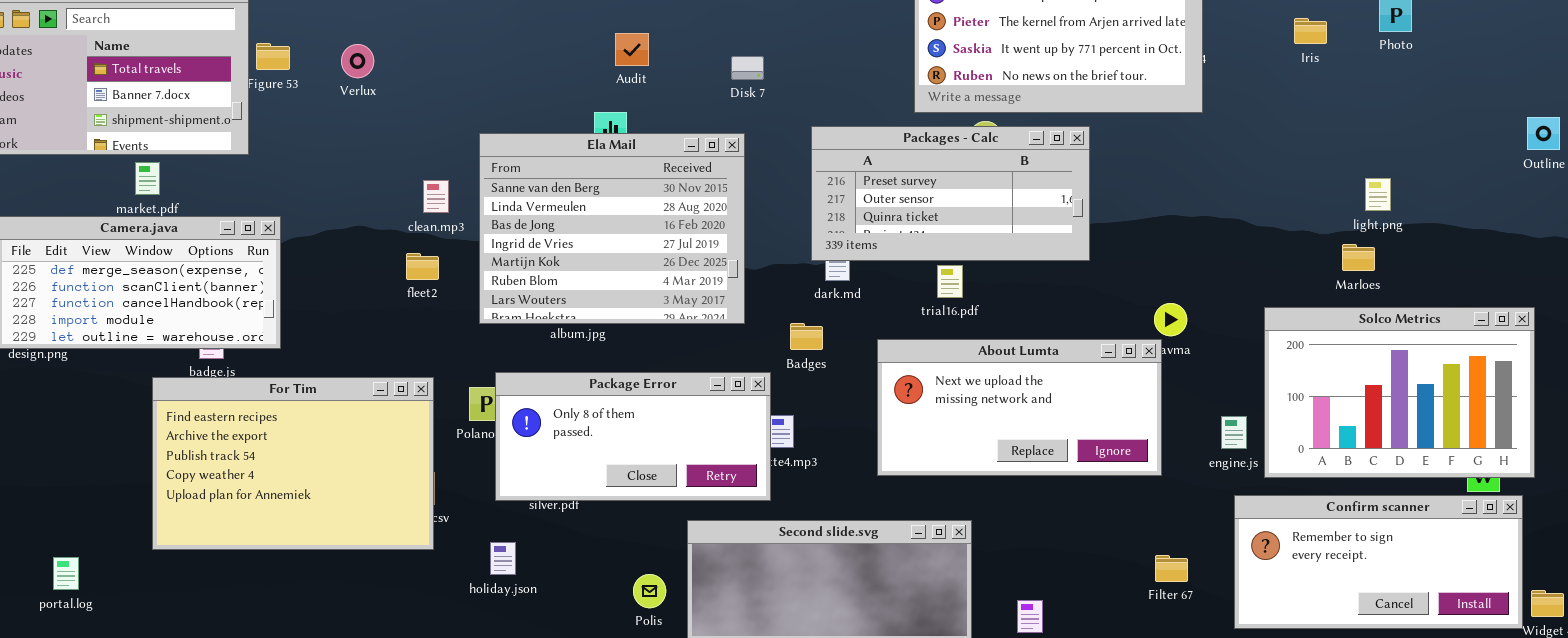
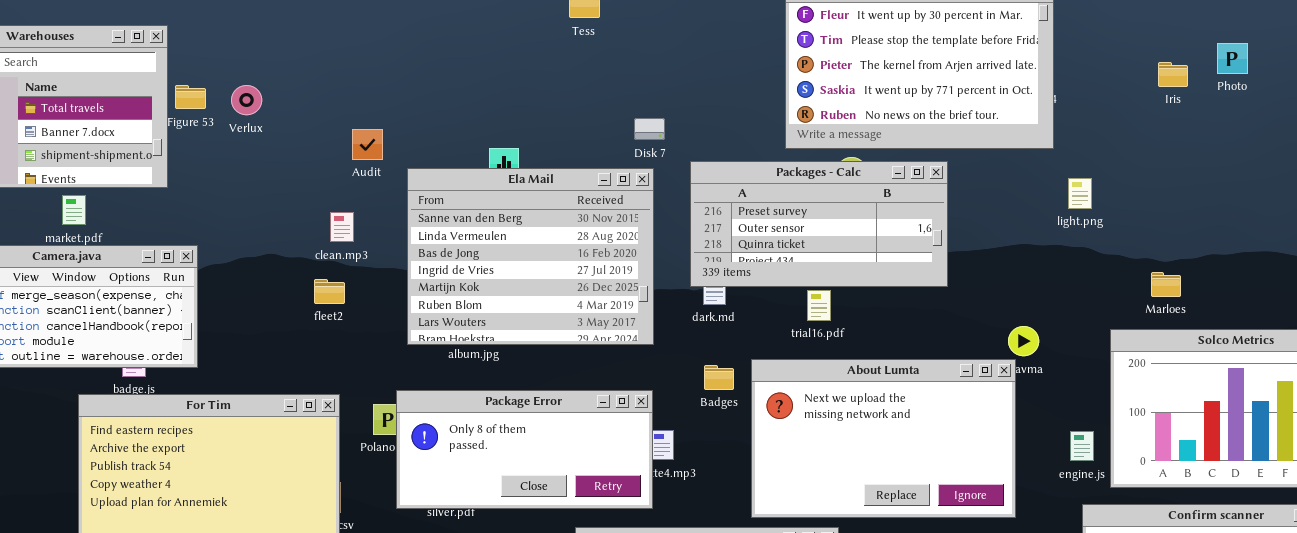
Iris: [1294,18,1327,44] -> [1158,62,1188,87], moved
Audit: [615,33,649,66] -> [352,129,383,160], moved
Verlux: [341,44,374,78] -> [231,85,262,115], moved
Disk 7: [731,56,764,80] -> [634,118,665,140], moved
Ela Mail: [479,133,745,324] -> [407,168,654,345], moved
light.png: [1365,178,1391,211] -> [1068,178,1092,209], moved
Marloes: [1342,244,1375,271] -> [1151,272,1181,297], moved
Badges: [790,323,823,350] -> [704,365,734,390], moved
About Lumta: [877,339,1162,476] -> [751,359,1016,518], resized

